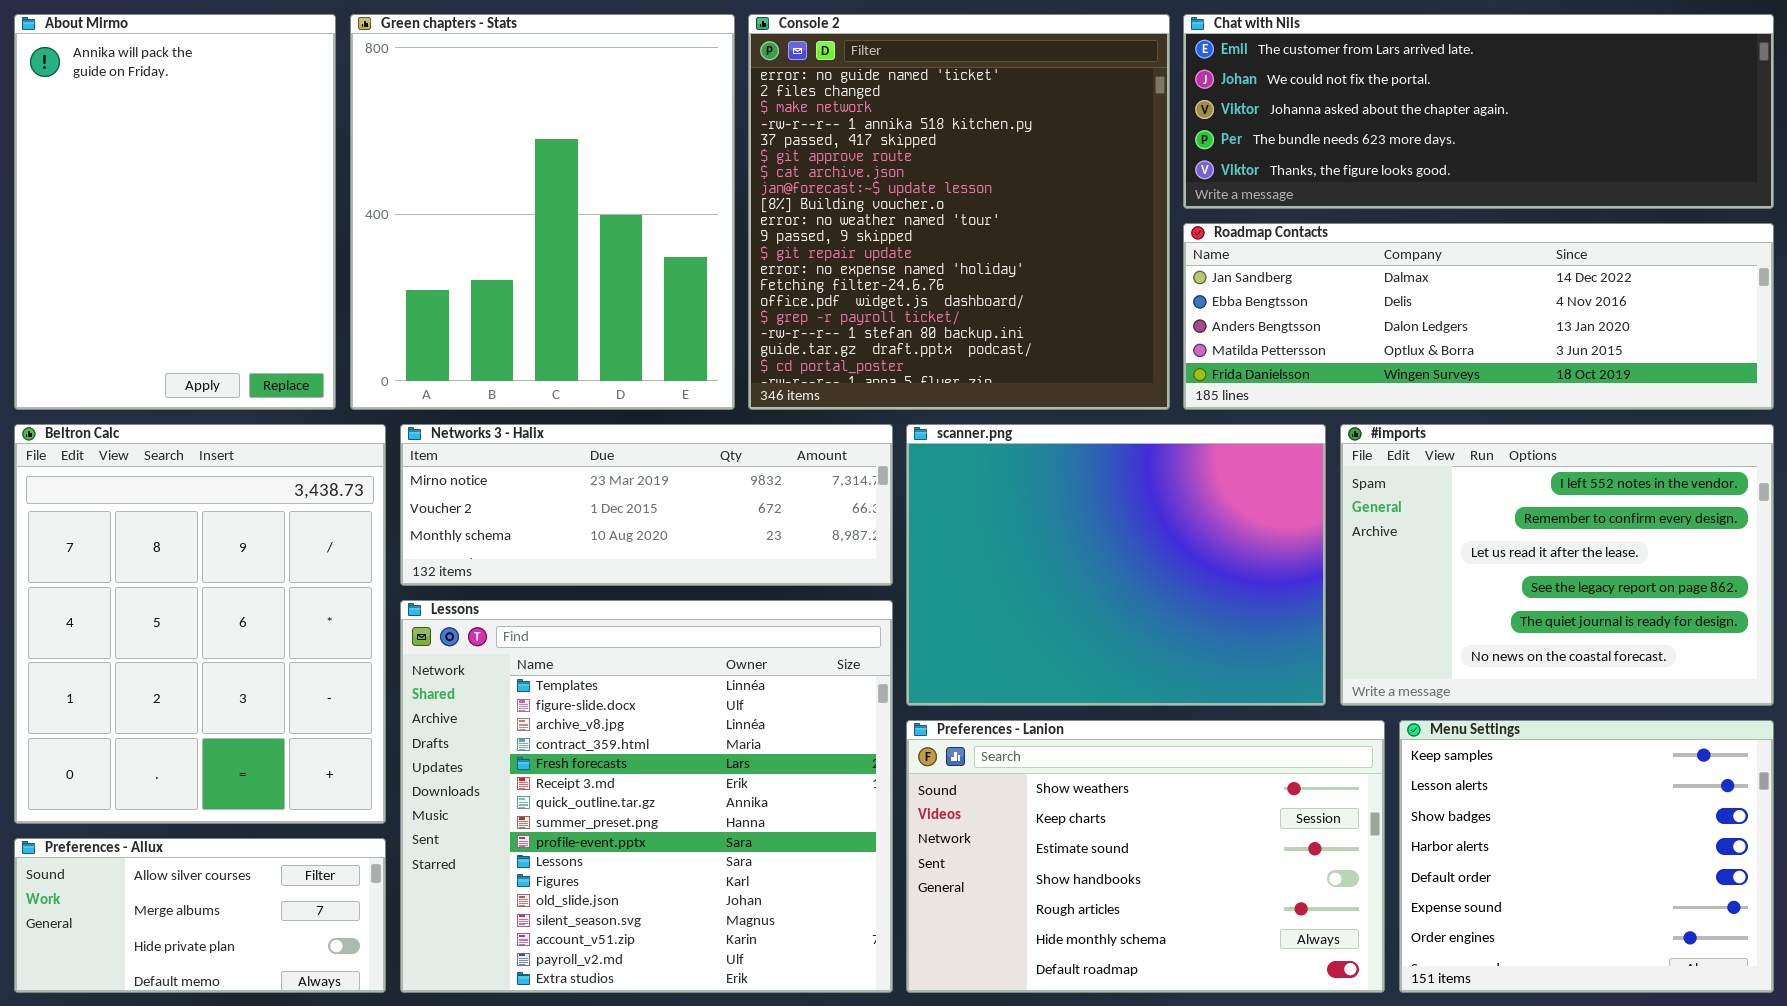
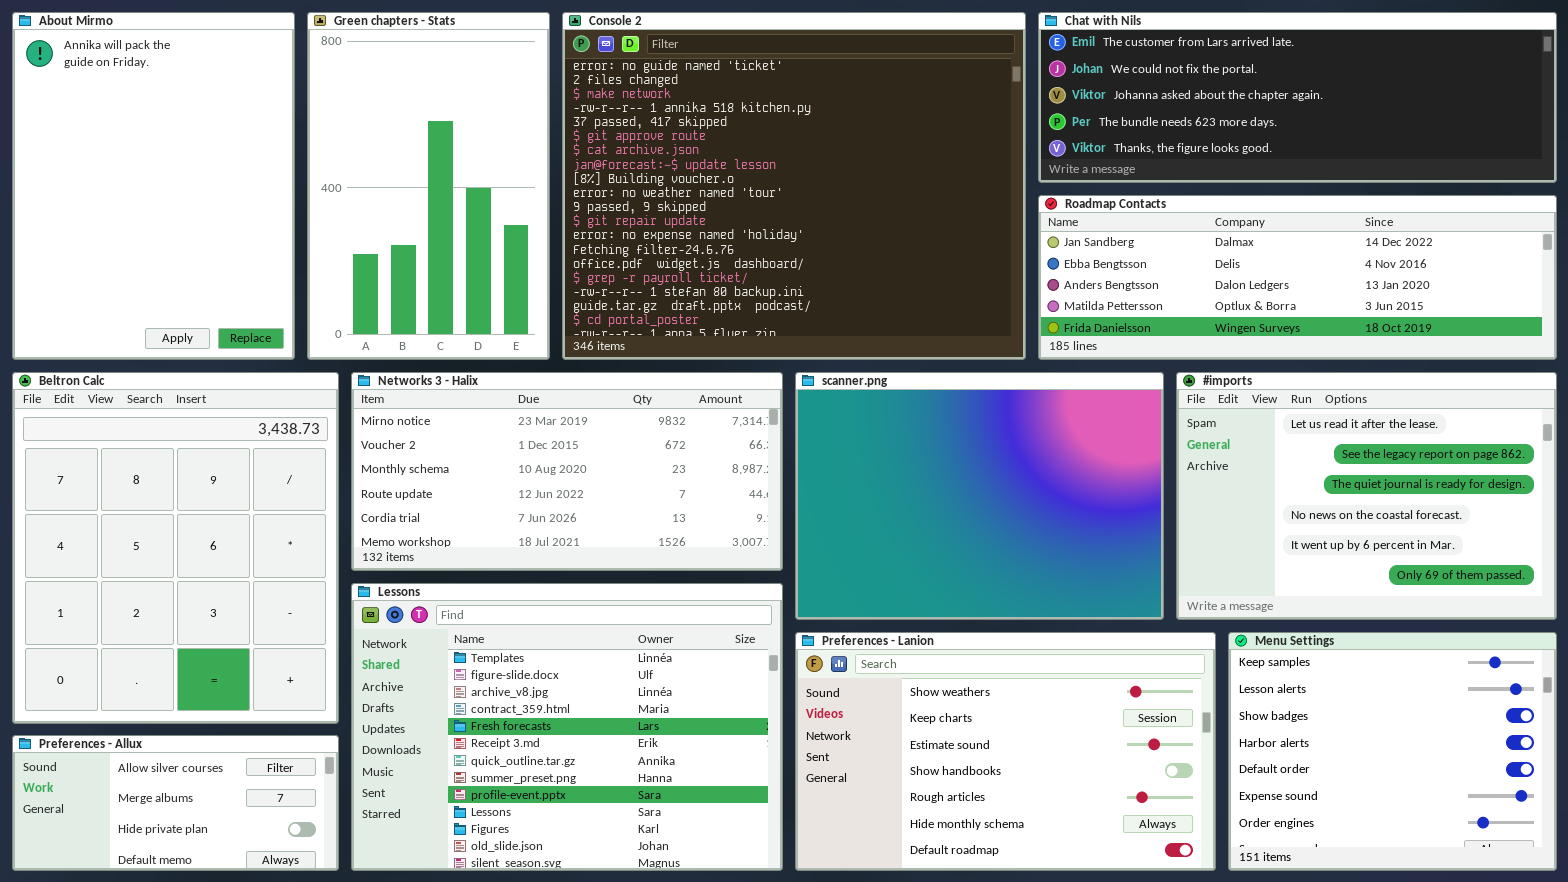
Green chapters - Stats: [350,14,735,410] -> [307,12,550,360], resized
Console 2: [748,14,1170,410] -> [562,12,1026,360], resized
Networks 3 - Halix: [400,424,893,586] -> [351,372,783,571], resized
#imports: [1340,424,1774,706] -> [1176,372,1557,620], scrolled down 2 rows
Lessons: [400,600,893,993] -> [351,583,783,871], resized

